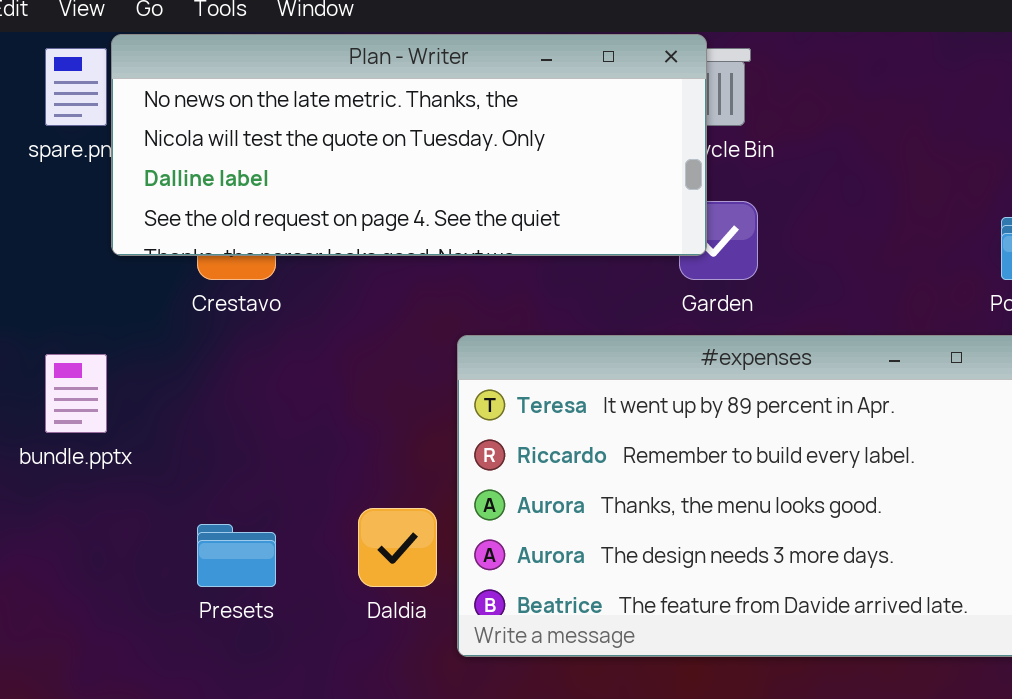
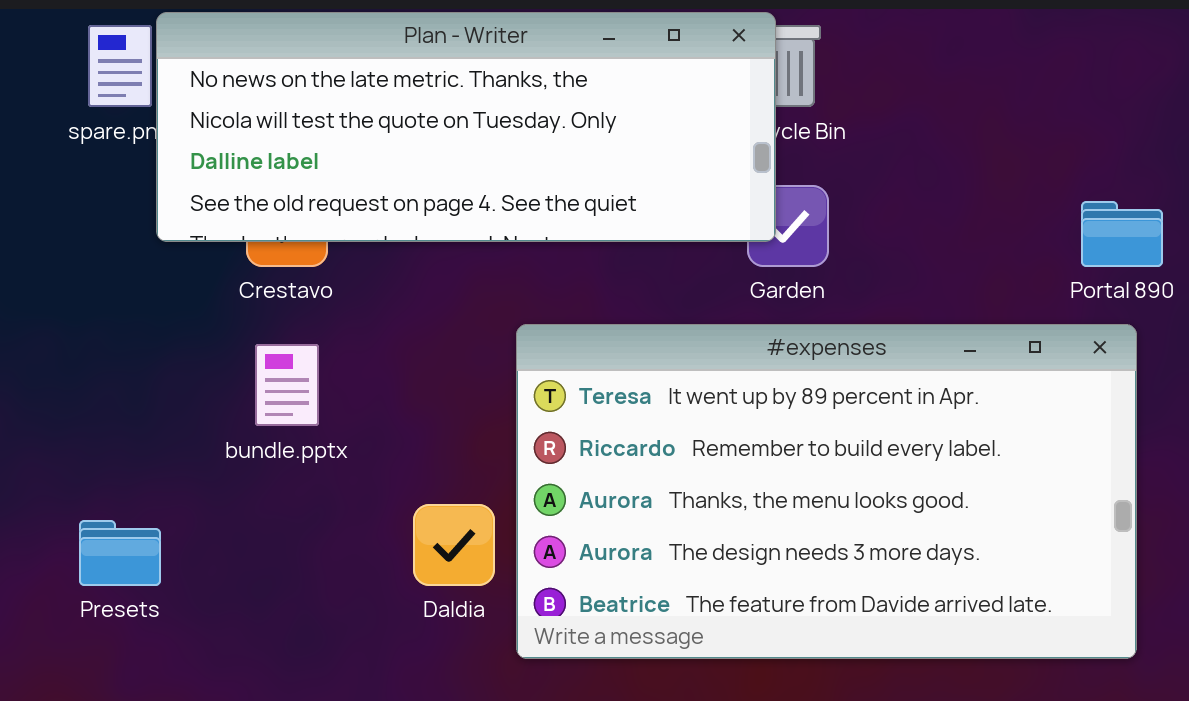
bundle.pptx: [45,354,107,433] -> [255,344,319,426], moved
Presets: [197,524,276,587] -> [79,520,161,586], moved

